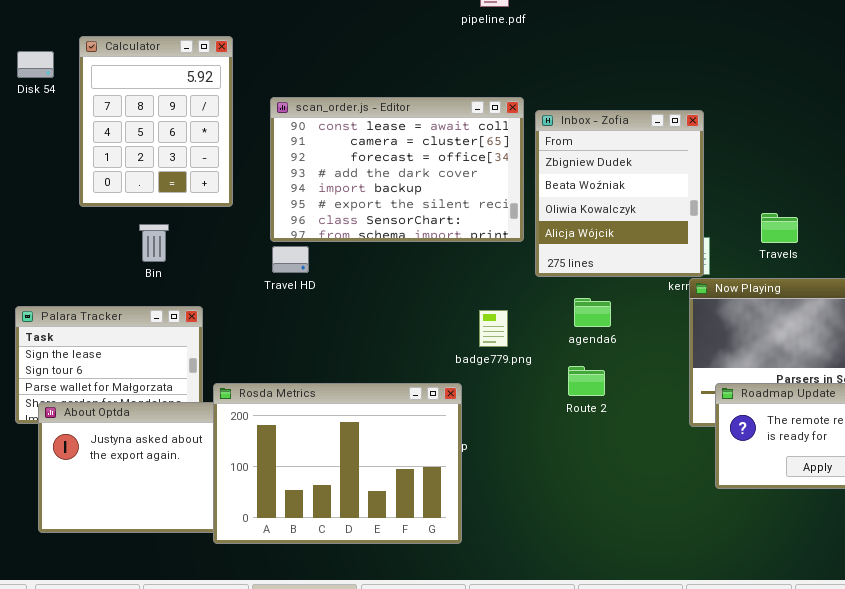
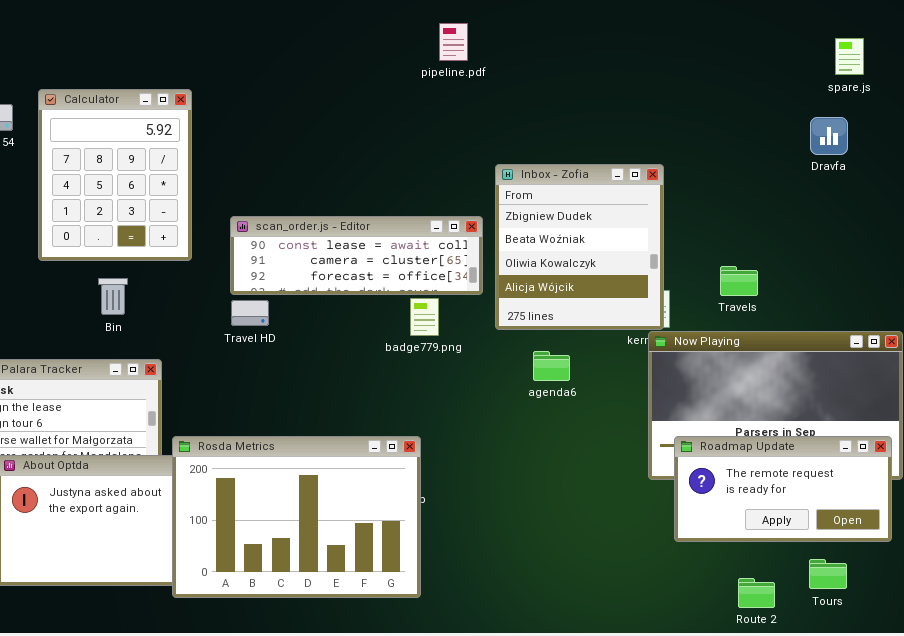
scan_order.js - Editor: [270,97,524,242] -> [230,216,483,295], resized
badge779.png: [479,310,508,347] -> [410,298,439,336], moved
Route 2: [568,366,605,396] -> [738,578,775,608], moved

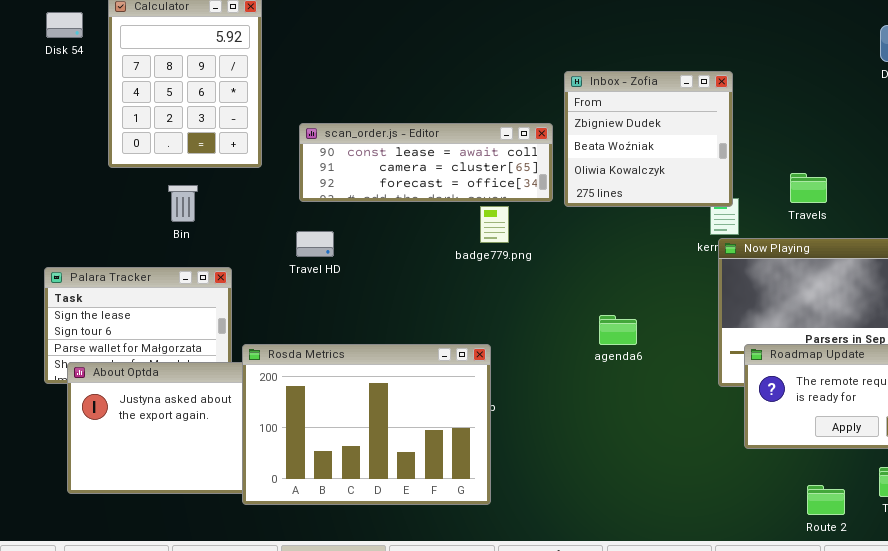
Inbox - Zofia: [495,164,664,330] -> [564,71,733,207], resized
Travel HD: [231,300,269,326] -> [296,231,334,257], moved
agenda6: [533,351,570,381] -> [599,315,637,345], moved

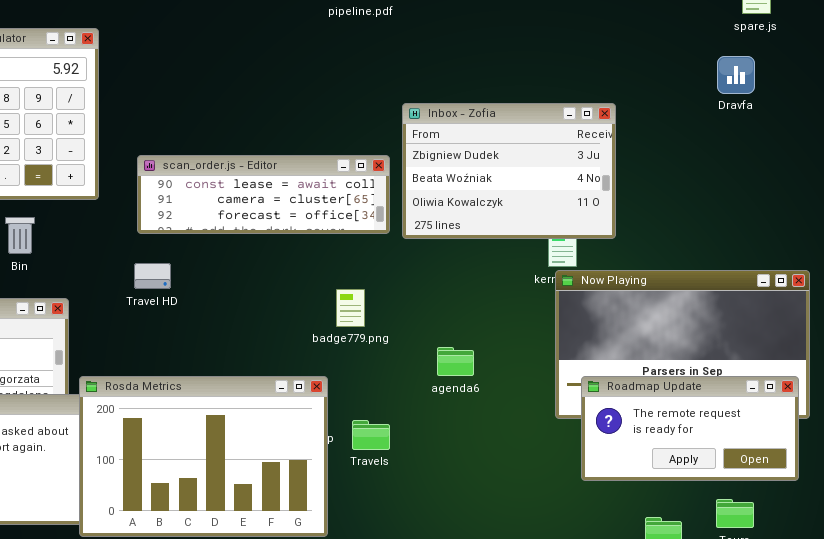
Inbox - Zofia: [564,71,733,207] -> [402,103,616,239], resized
Travels: [790,173,827,203] -> [352,420,390,450], moved
badge779.png: [480,206,509,243] -> [336,289,365,327], moved

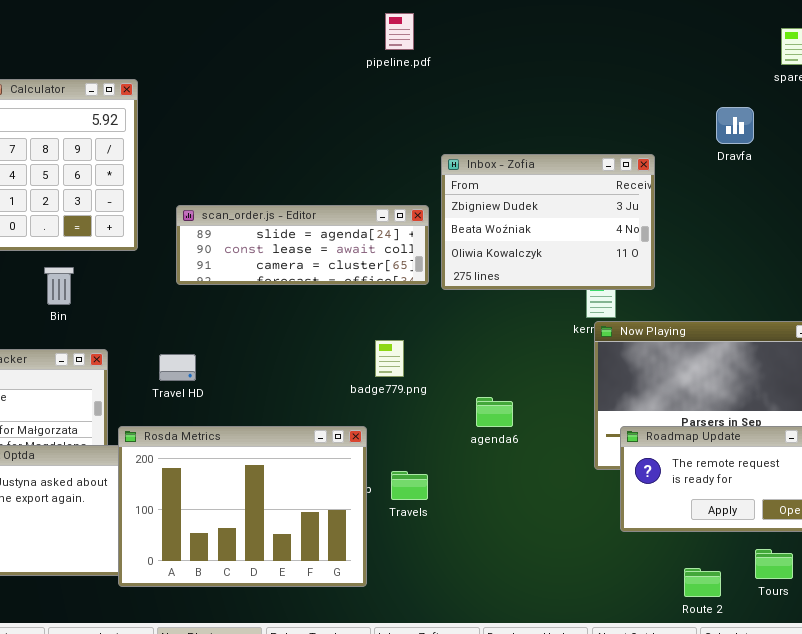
Dravfa: [717,56,755,94] -> [716,107,754,144], moved
scan_order.js - Editor: [137,155,390,234] -> [176,205,429,285], scrolled up 1 row
Travel HD: [134,263,171,289] -> [159,354,196,381], moved

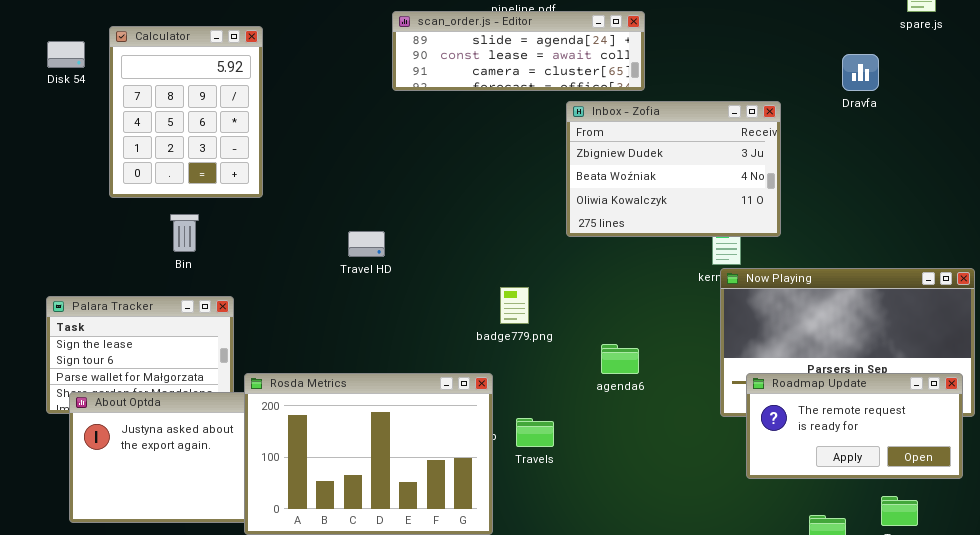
scan_order.js - Editor: [176,205,429,285] -> [392,11,645,91], moved
Travel HD: [159,354,196,381] -> [348,231,385,257], moved

